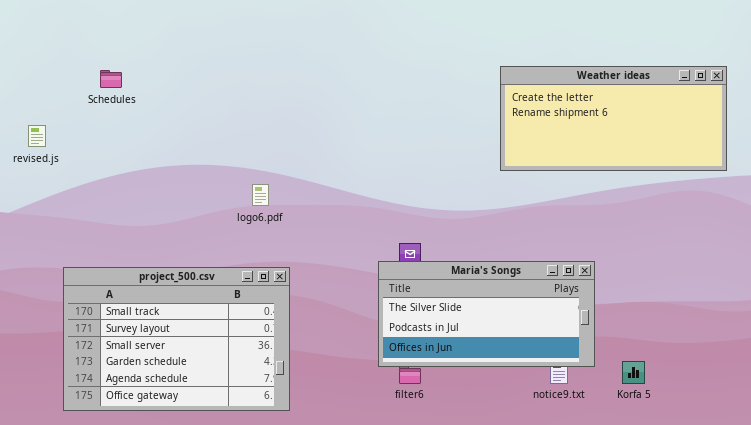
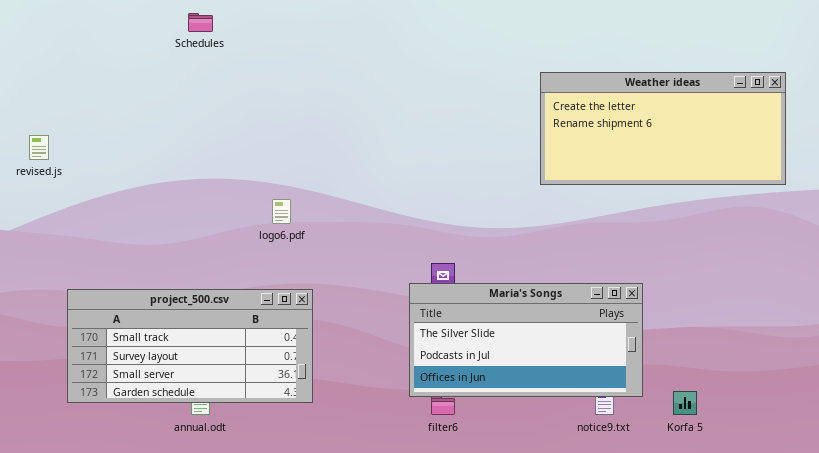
Schedules: [100,70,122,88] -> [188,13,213,32], moved
project_500.csv: [63,267,290,411] -> [67,289,313,403], resized

